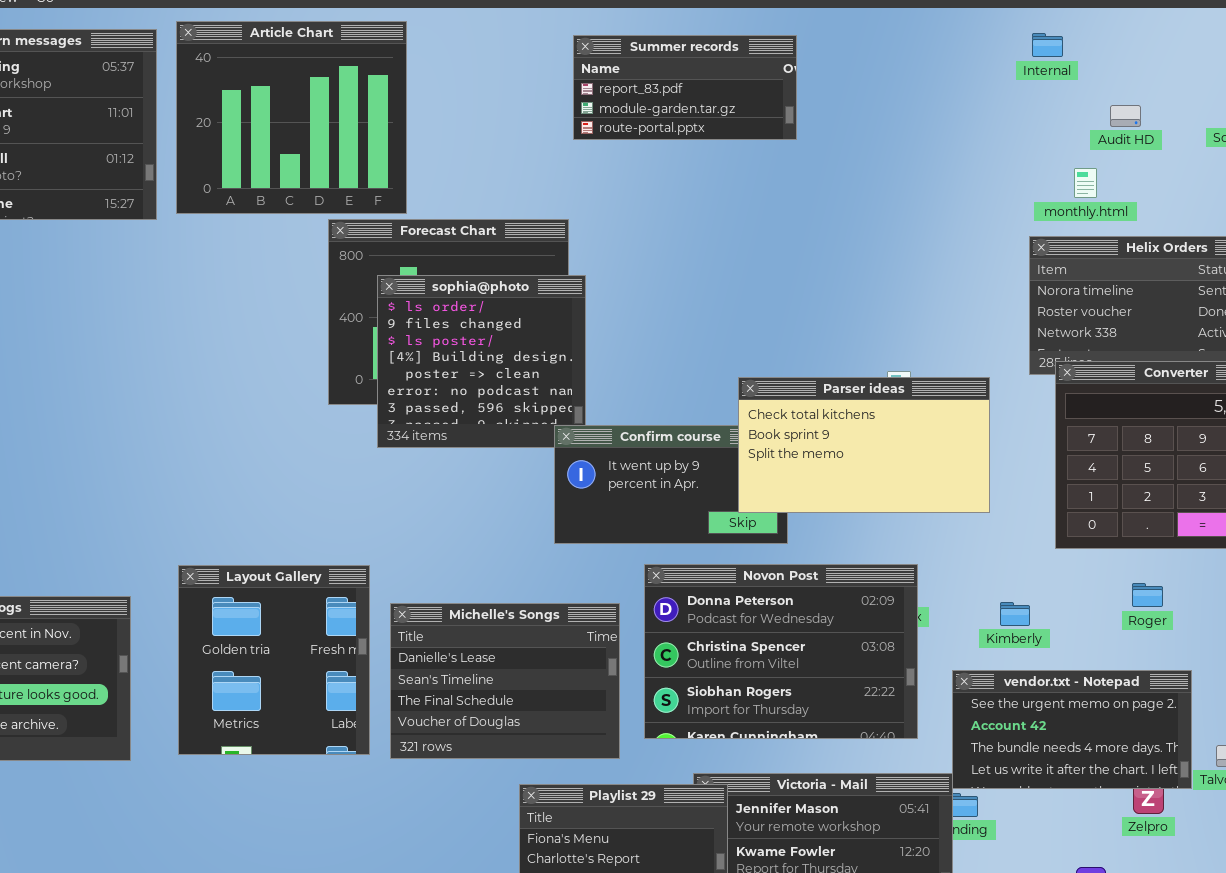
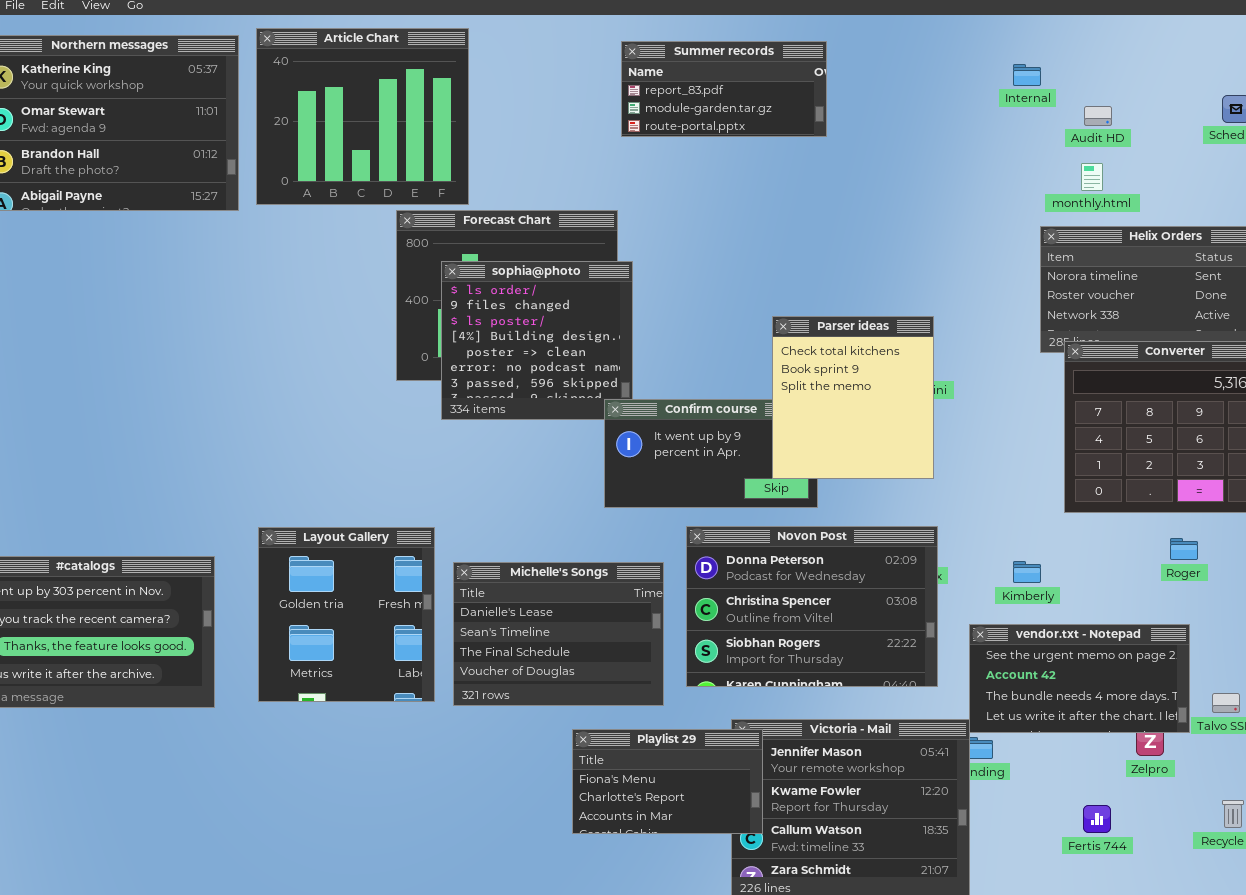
Internal: [1032,33,1063,57] -> [1013,64,1041,86], moved
Audit HD: [1110,105,1141,127] -> [1084,106,1112,126], moved
Parser ideas: [738,377,990,513] -> [772,316,934,479], resized
Roger: [1132,583,1163,607] -> [1170,538,1198,560], moved

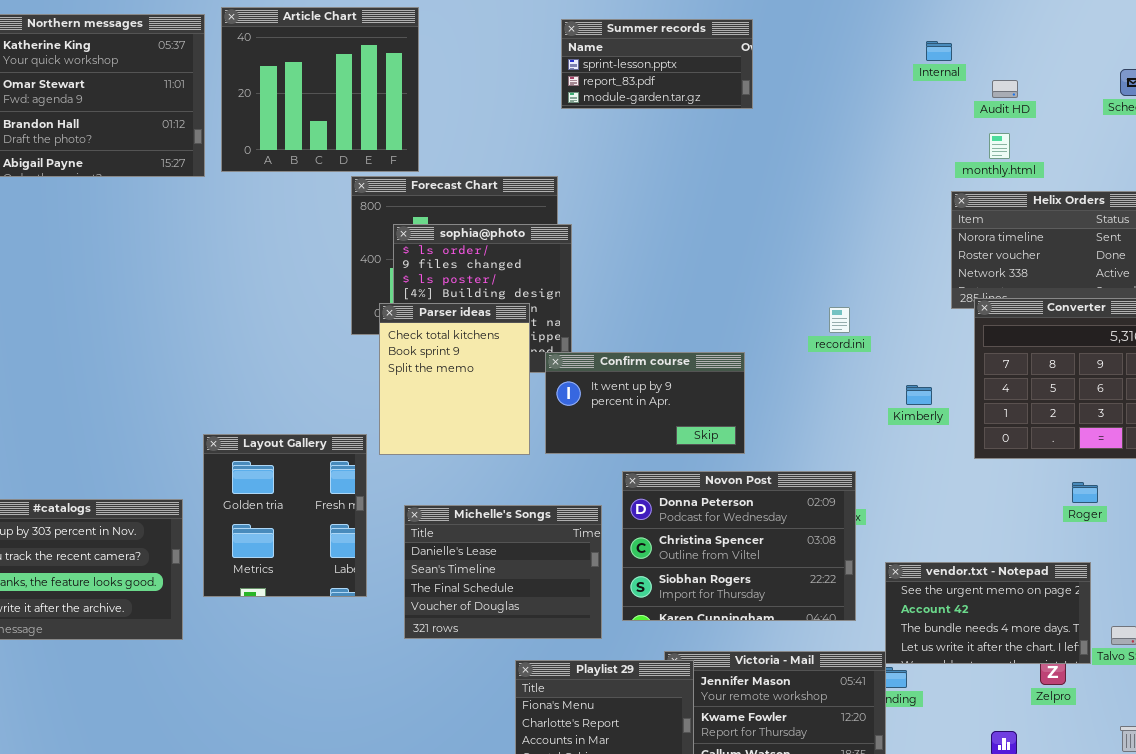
Summer records: [621,41,827,137] -> [561,19,753,109], scrolled up 1 row
Parser ideas: [772,316,934,479] -> [379,303,530,455], moved
Layout Gallery: [258,527,435,702] -> [203,434,367,597], moved
Kimberly: [1013,561,1041,583] -> [906,385,932,405], moved

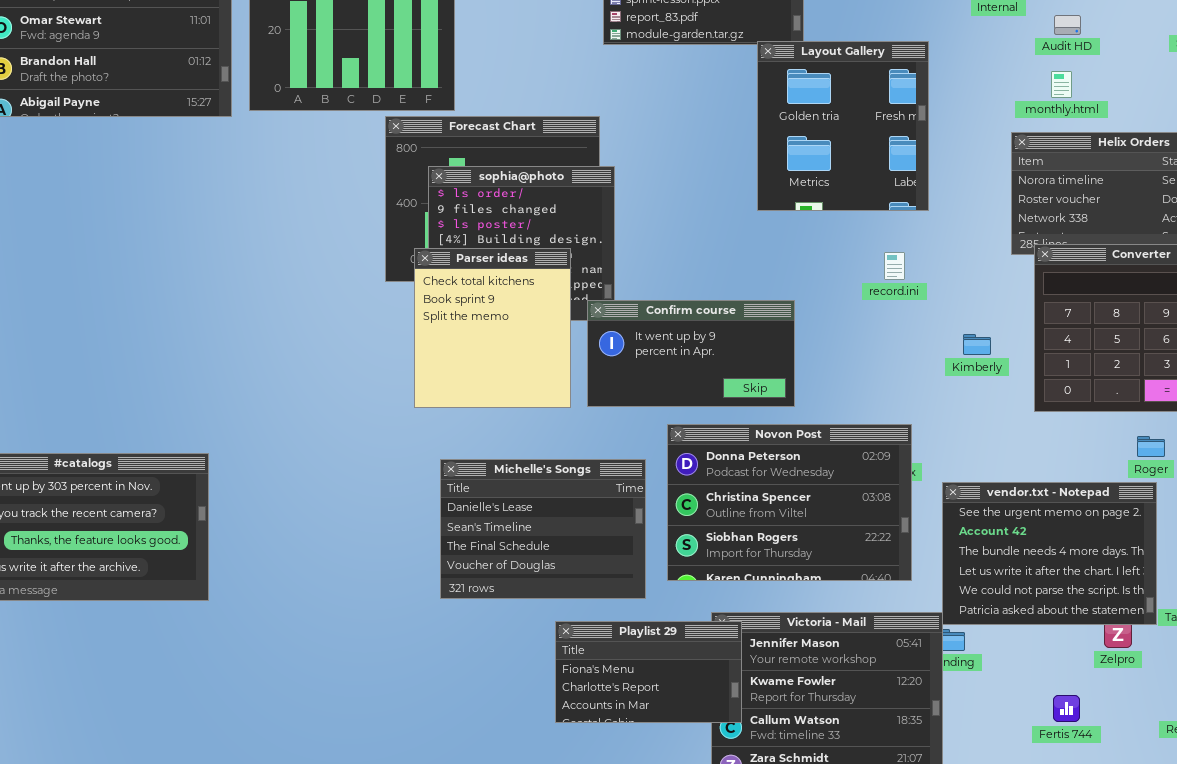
Layout Gallery: [203,434,367,597] -> [757,41,929,211], moved
vendor.txt - Notepad: [885,562,1091,664] -> [942,482,1157,625], resized

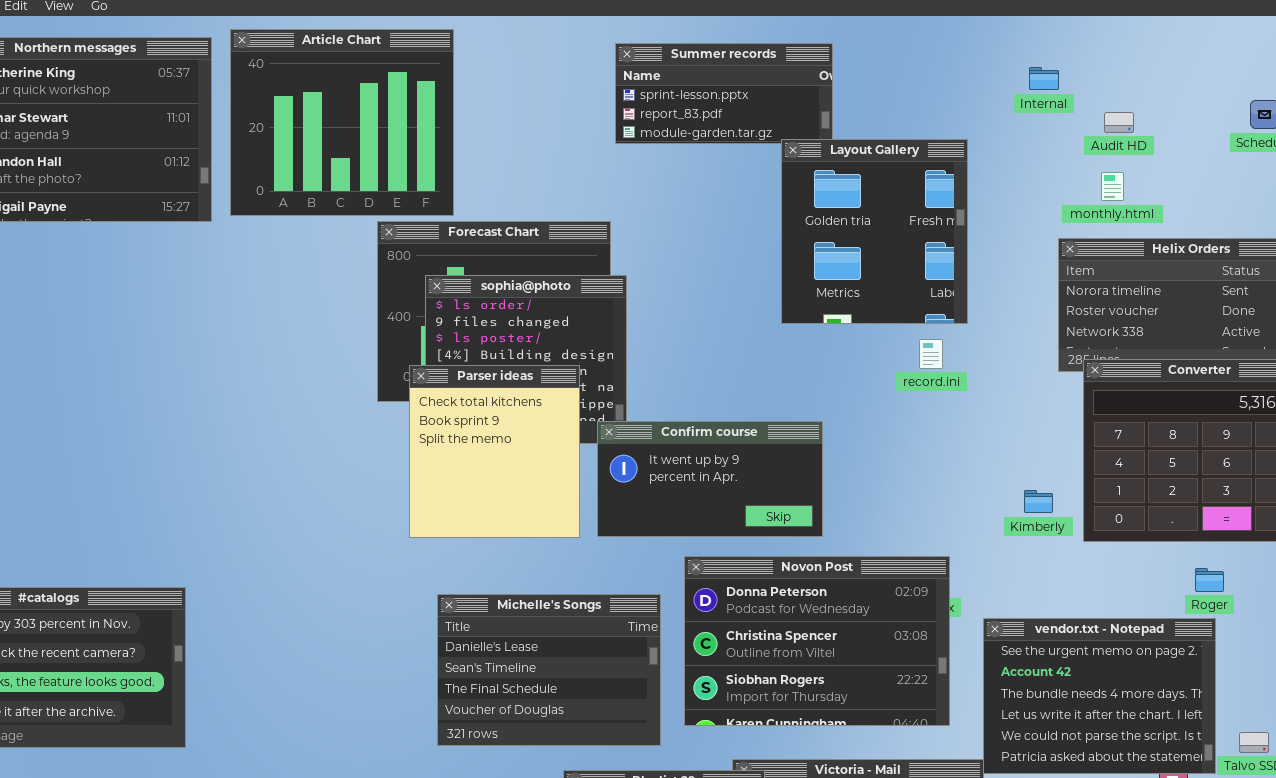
record.ini: [884,252,905,280] -> [919,339,943,369], moved
Kimberly: [963,334,991,355] -> [1024,490,1053,513], moved

